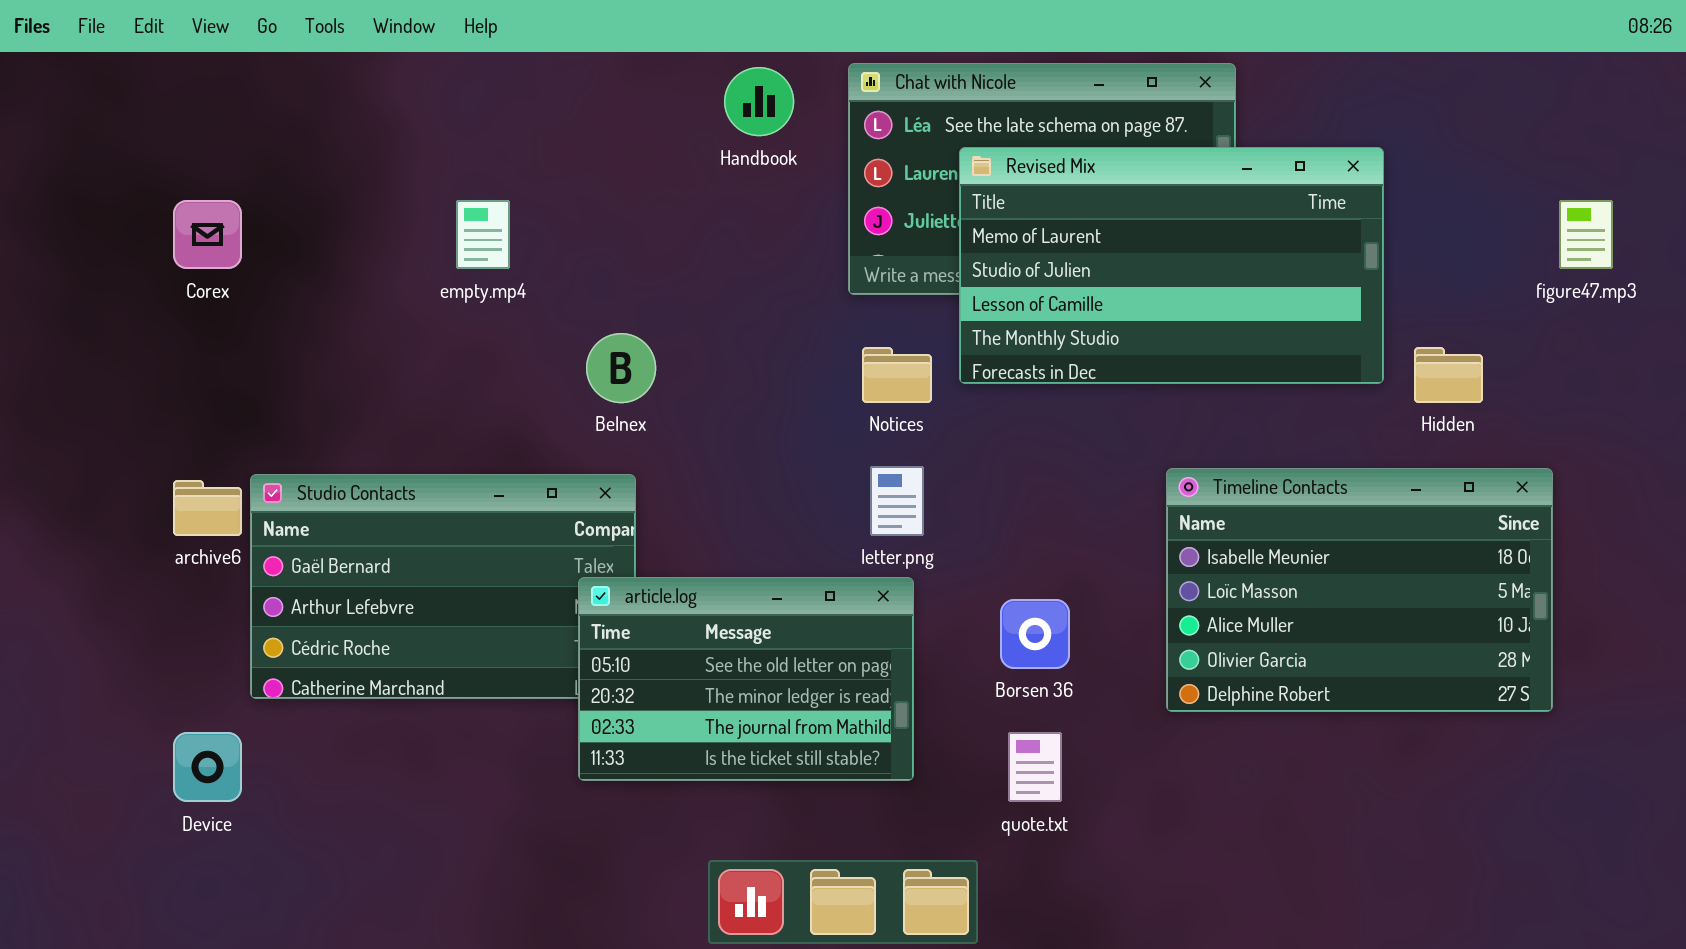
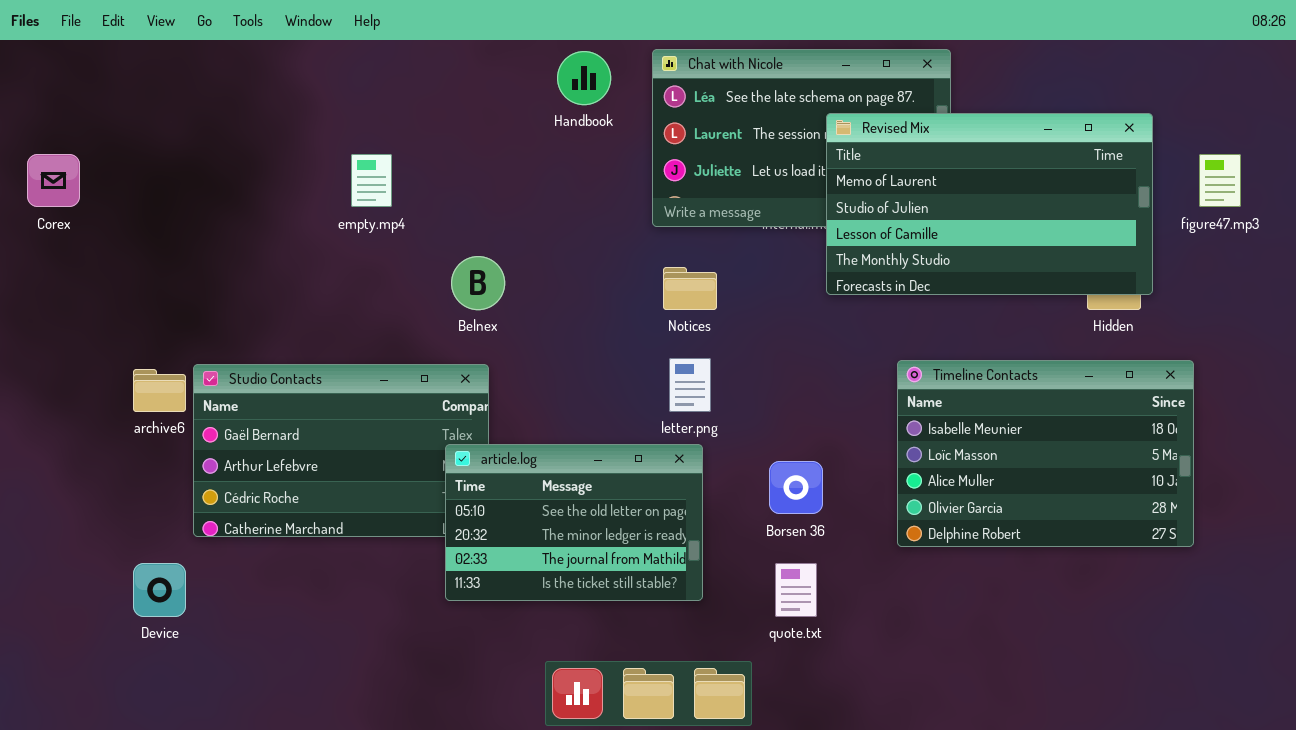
Revised Mix: [959,147,1384,384] -> [826,113,1153,295], moved
Corex: [173,200,242,269] -> [27,154,80,207], moved

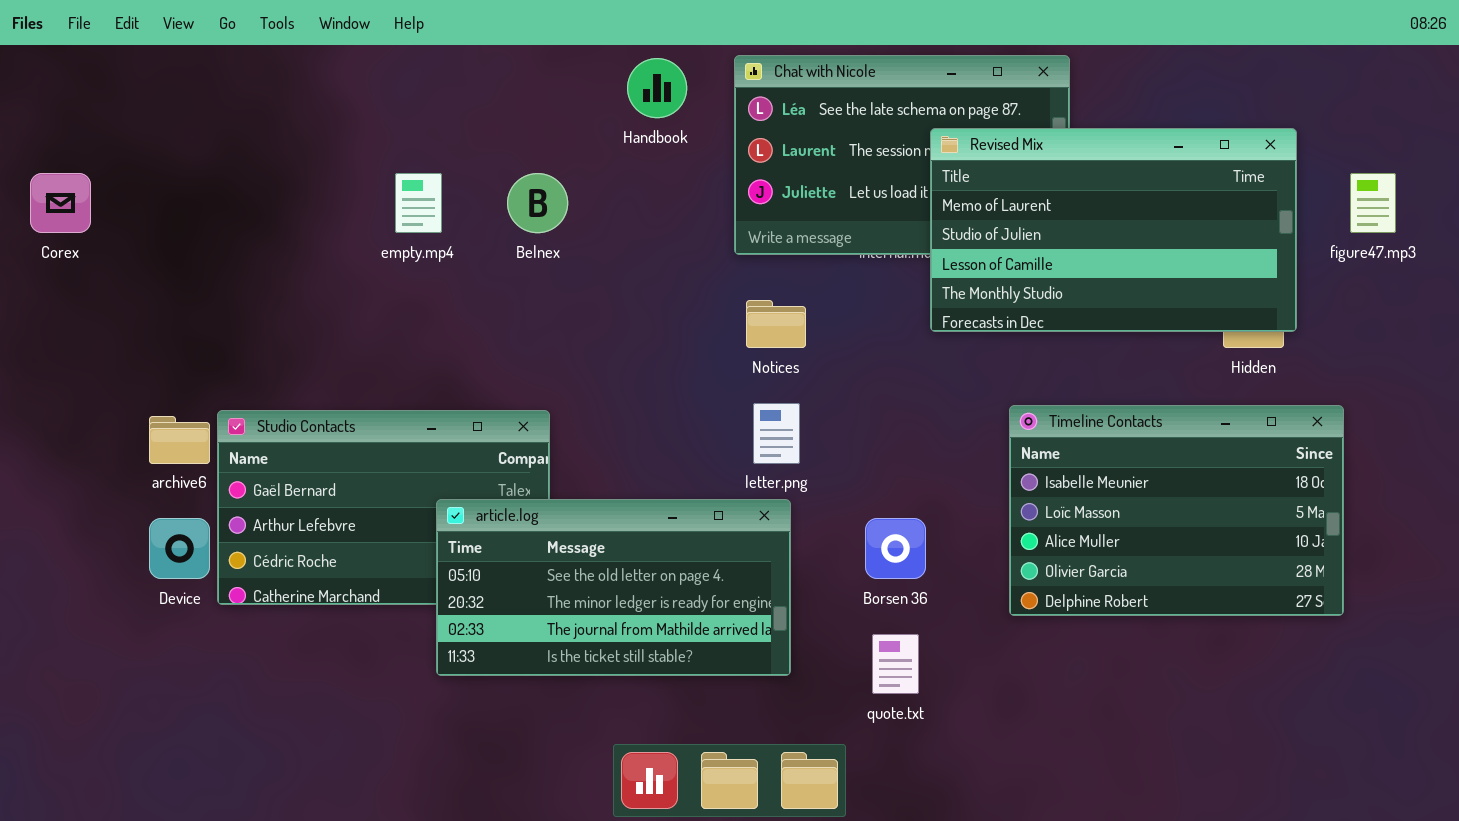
Belnex: [451,256,505,310] -> [507,173,568,233], moved
article.log: [445,444,703,601] -> [436,499,791,676], resized
Device: [133,563,186,617] -> [149,518,210,579], moved

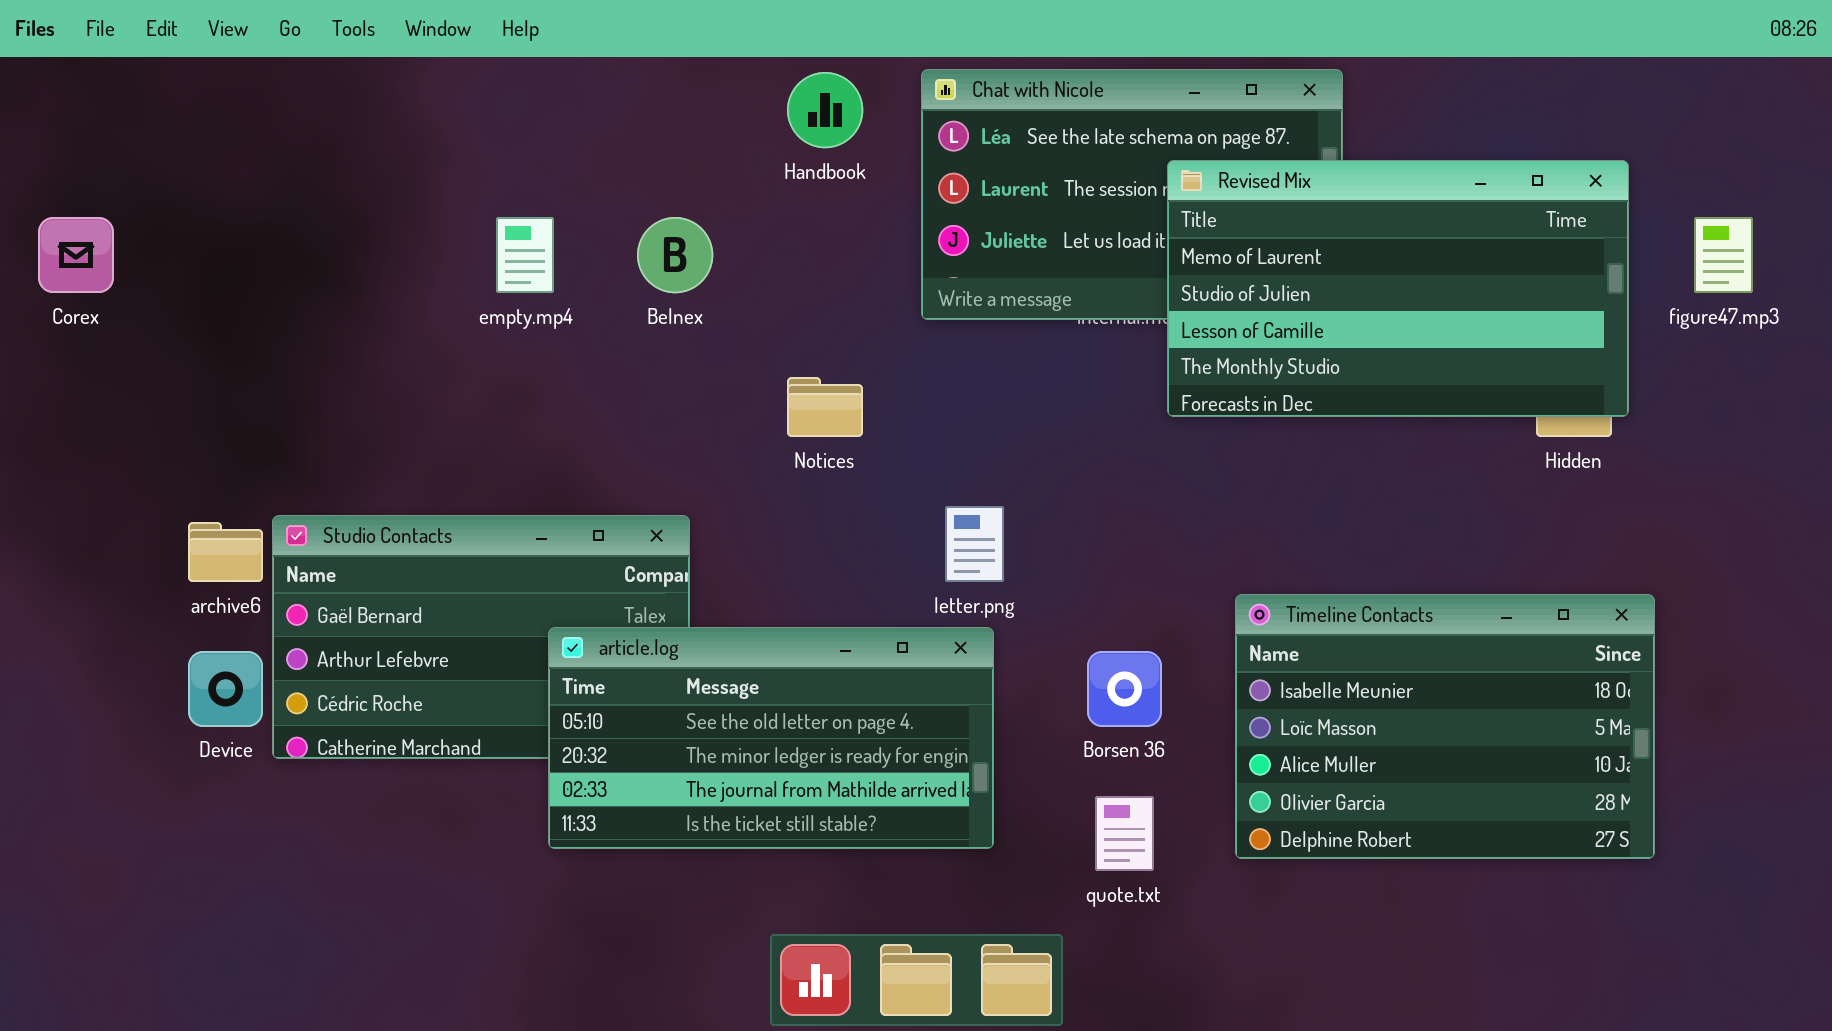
Notices: [746,300,806,348] -> [787,377,863,437], moved
Timeline Contacts: [1009,405,1344,616] -> [1235,594,1655,859], moved

